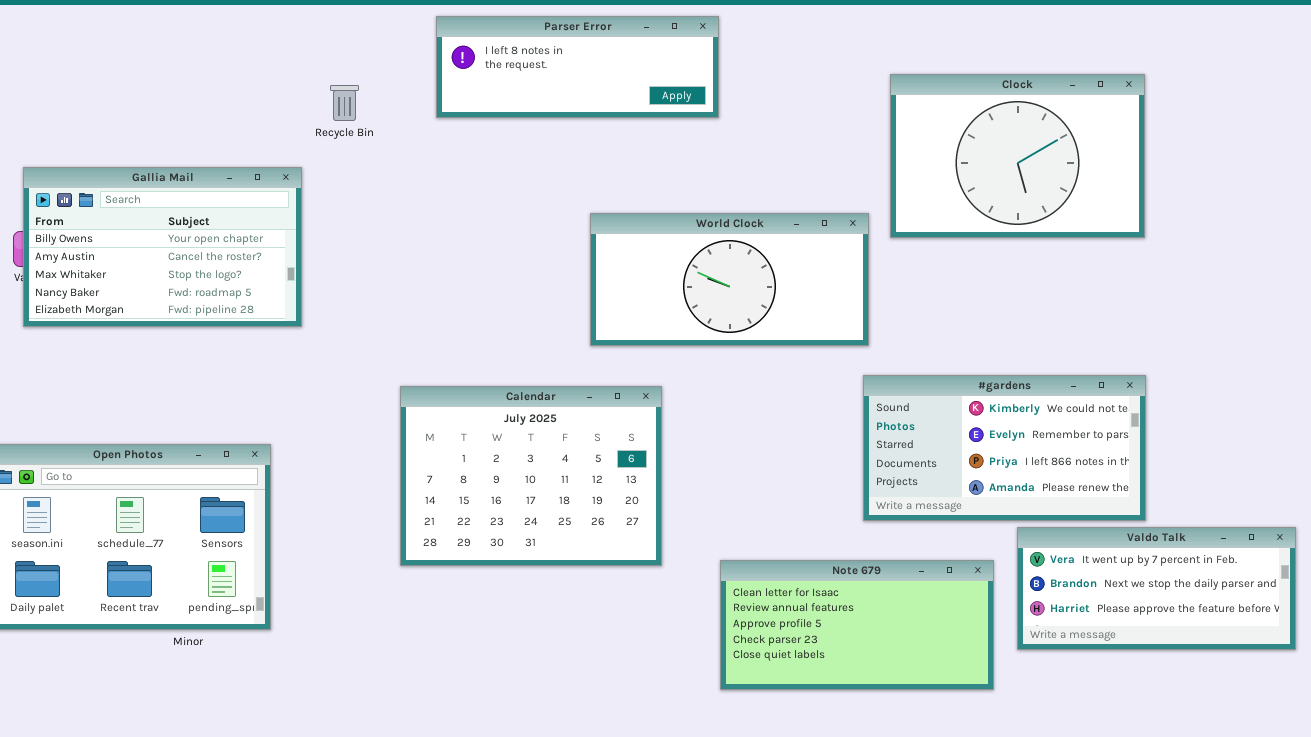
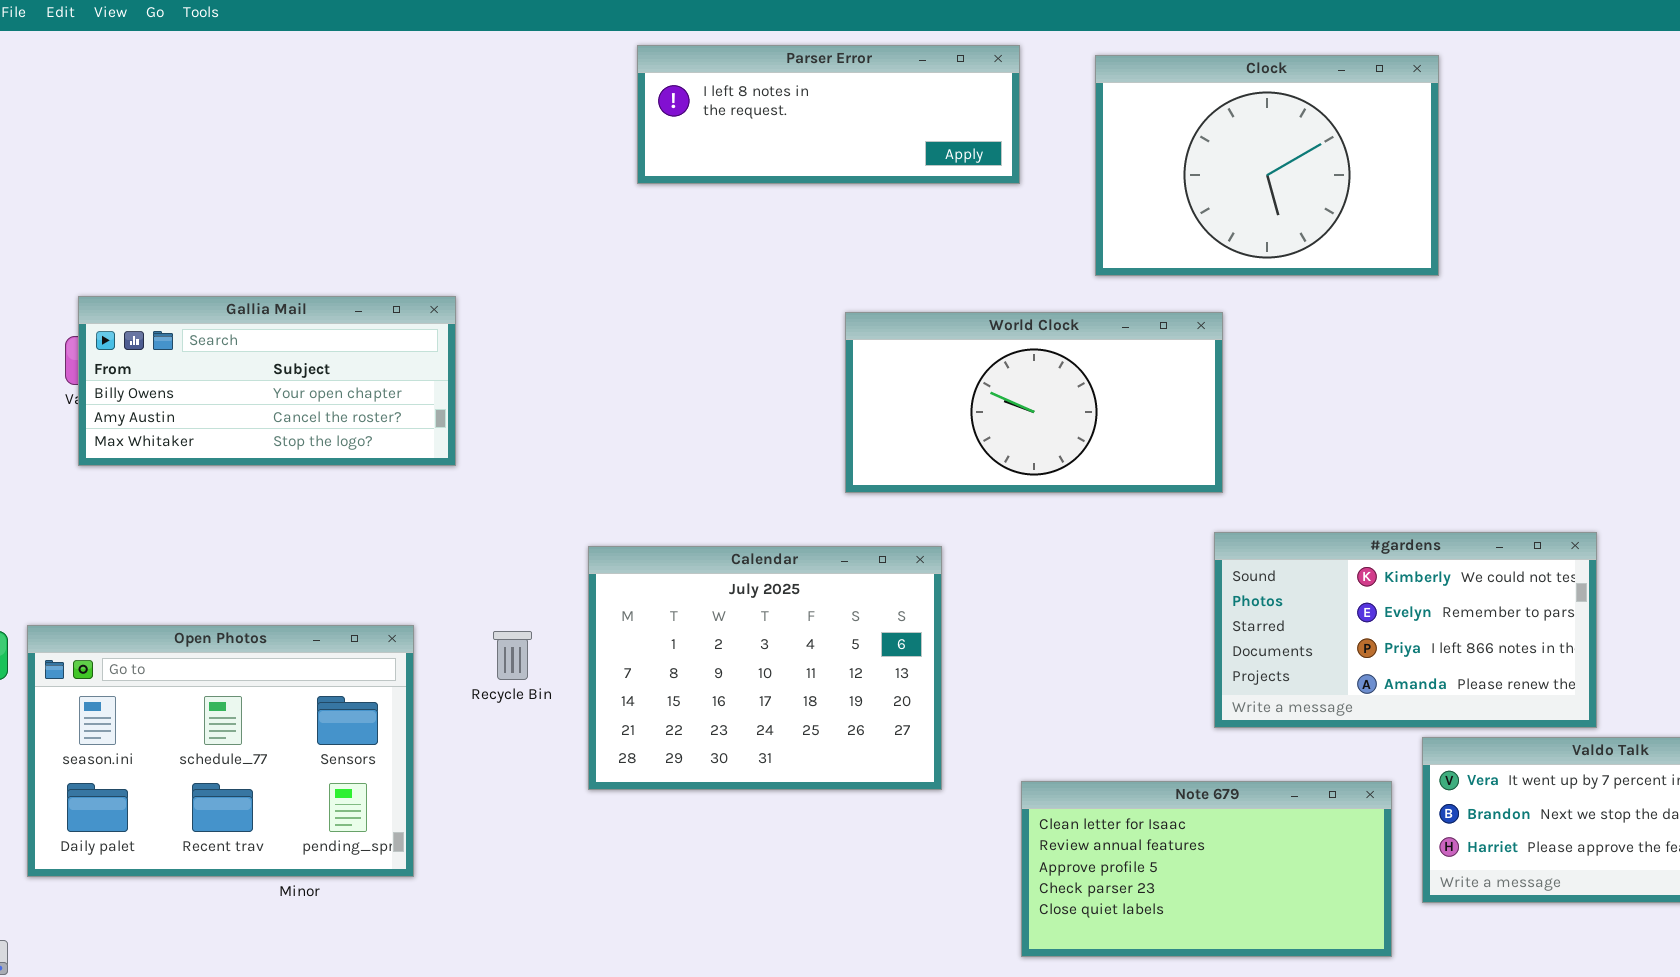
Clock: [890,74,1145,238] -> [1095,55,1439,276], moved
Recycle Bin: [330,85,359,121] -> [493,631,532,680], moved
Gallia Mail: [23,167,302,327] -> [78,296,456,466], resized

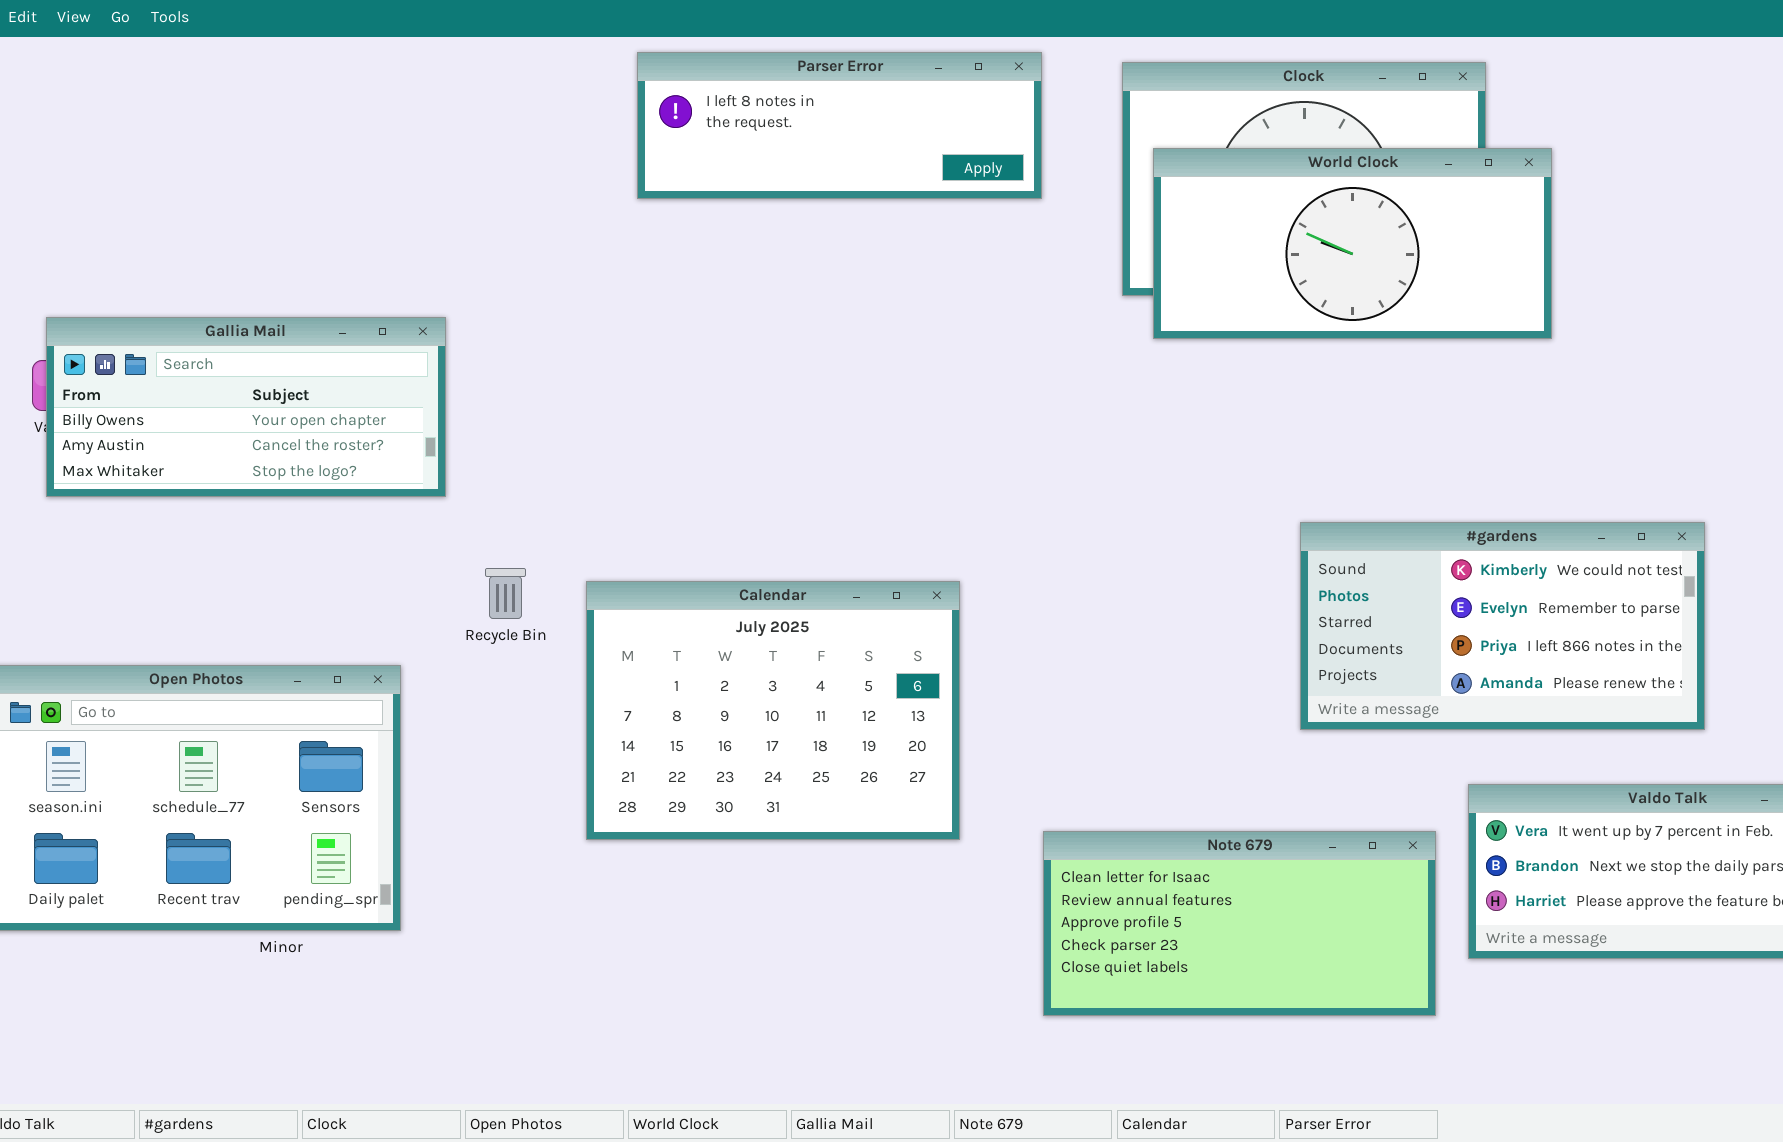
World Clock: [845,312,1223,493] -> [1153,148,1552,339], moved
#gardens: [1214,532,1597,728] -> [1300,522,1705,730], moved
Recycle Bin: [493,631,532,680] -> [485,568,526,619], moved

